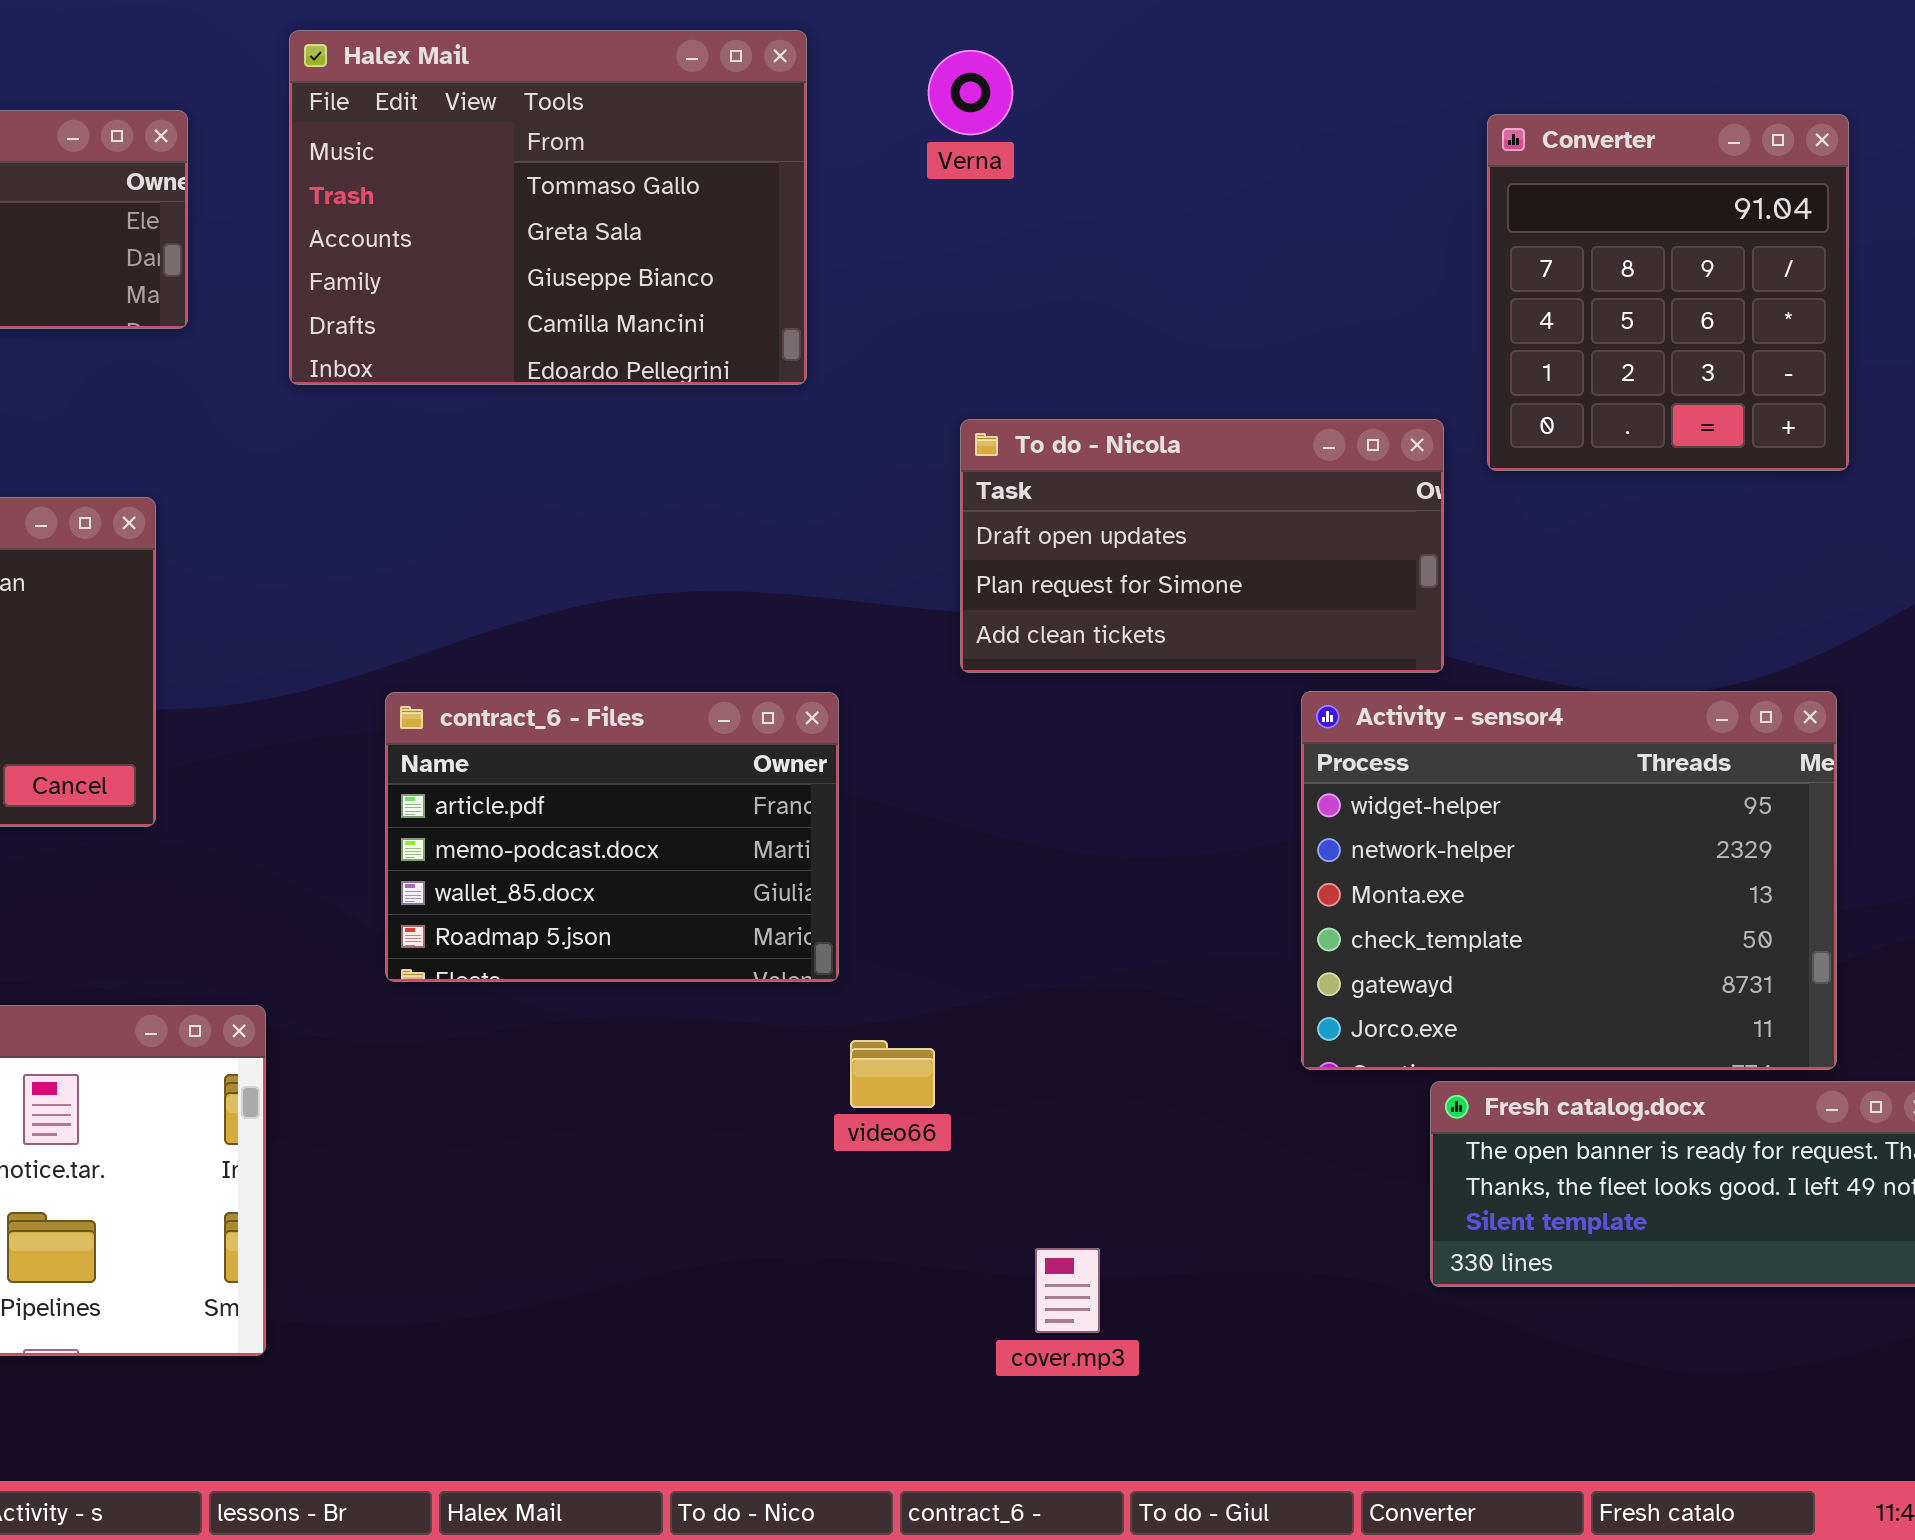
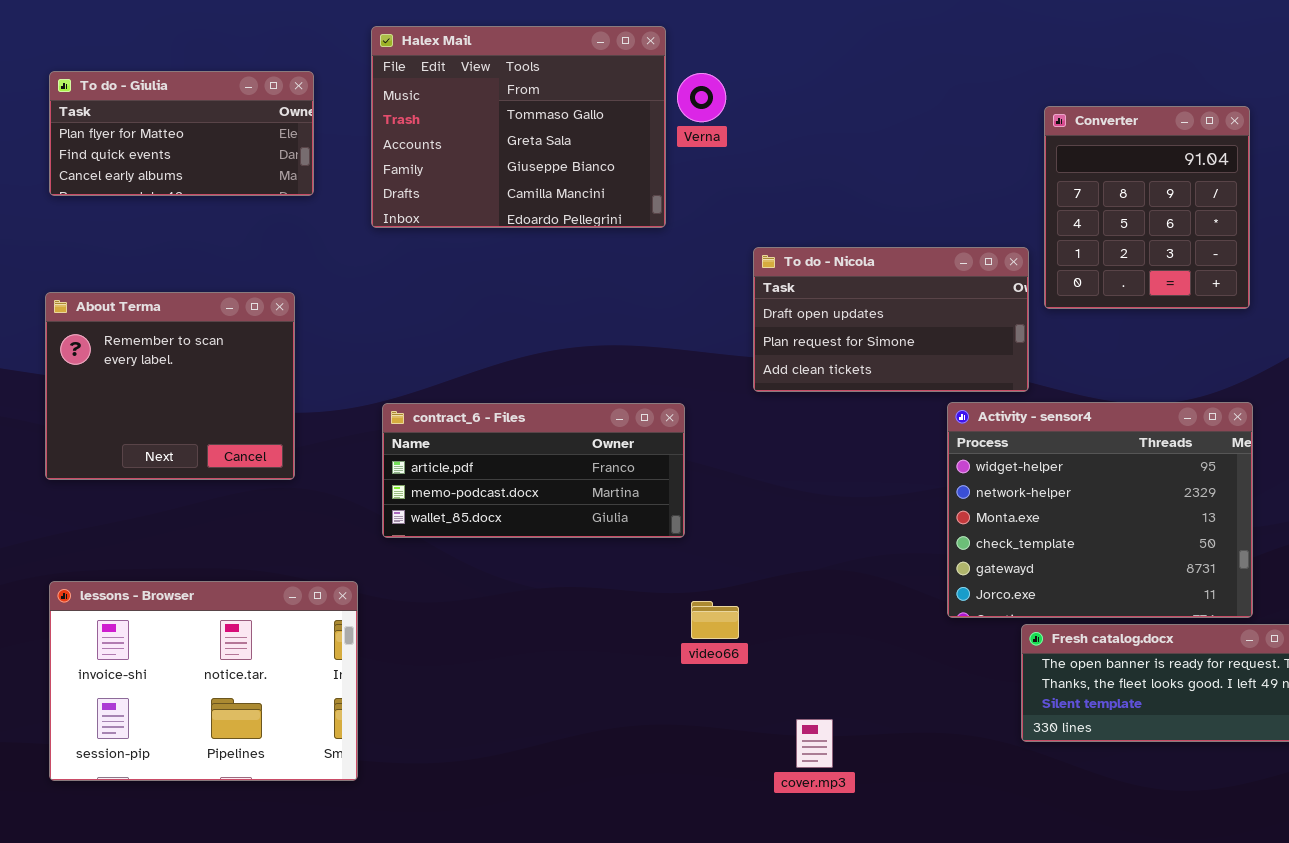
Verna: [928,50,1013,135] -> [677,73,726,122], moved
Converter: [1487,114,1849,471] -> [1044,106,1250,309], moved
contract_6 - Files: [385,692,839,982] -> [382,403,685,538], resized

